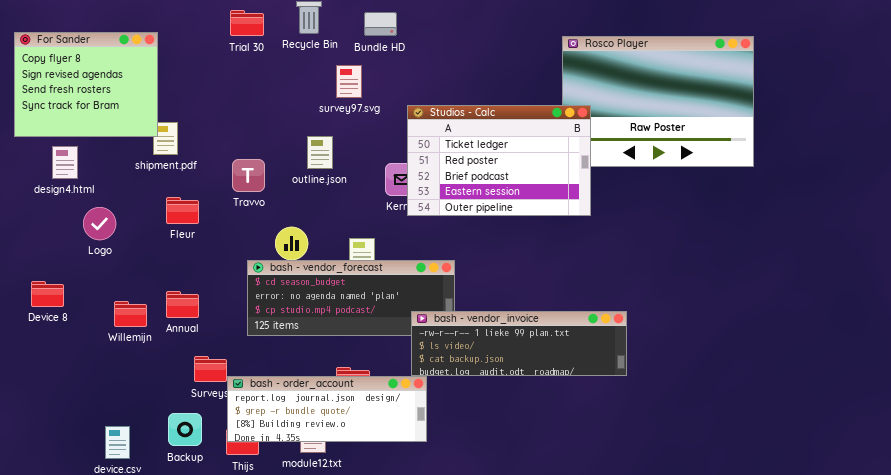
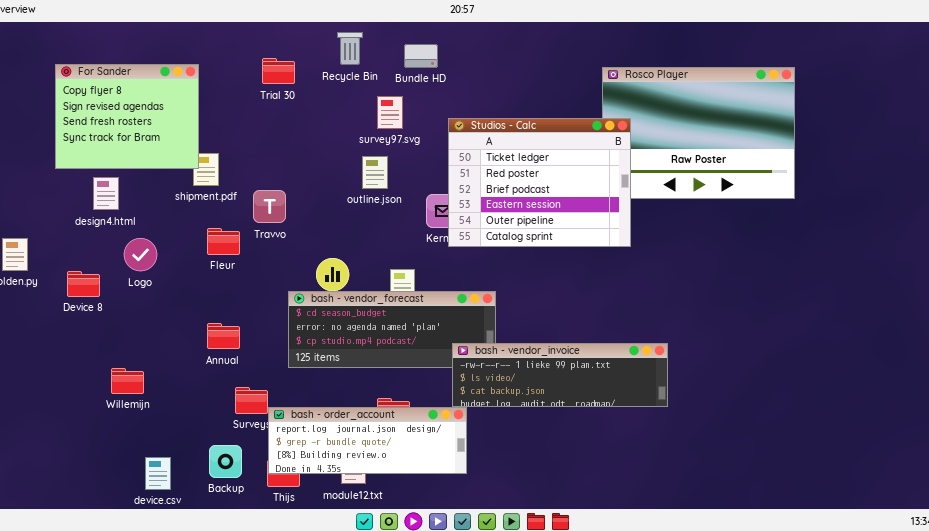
Trial 30: [230,10,264,36] -> [262,58,295,84], moved
Studios - Calc: [407,105,591,216] -> [448,118,631,247], resized
outline.json: [307,136,333,169] -> [362,156,388,189], moved
Travvo: [232,159,265,192] -> [253,190,286,223], moved
Device 8: [31,281,64,307] -> [67,271,100,297], moved
Willemijn: [114,301,147,327] -> [111,368,144,394], moved

